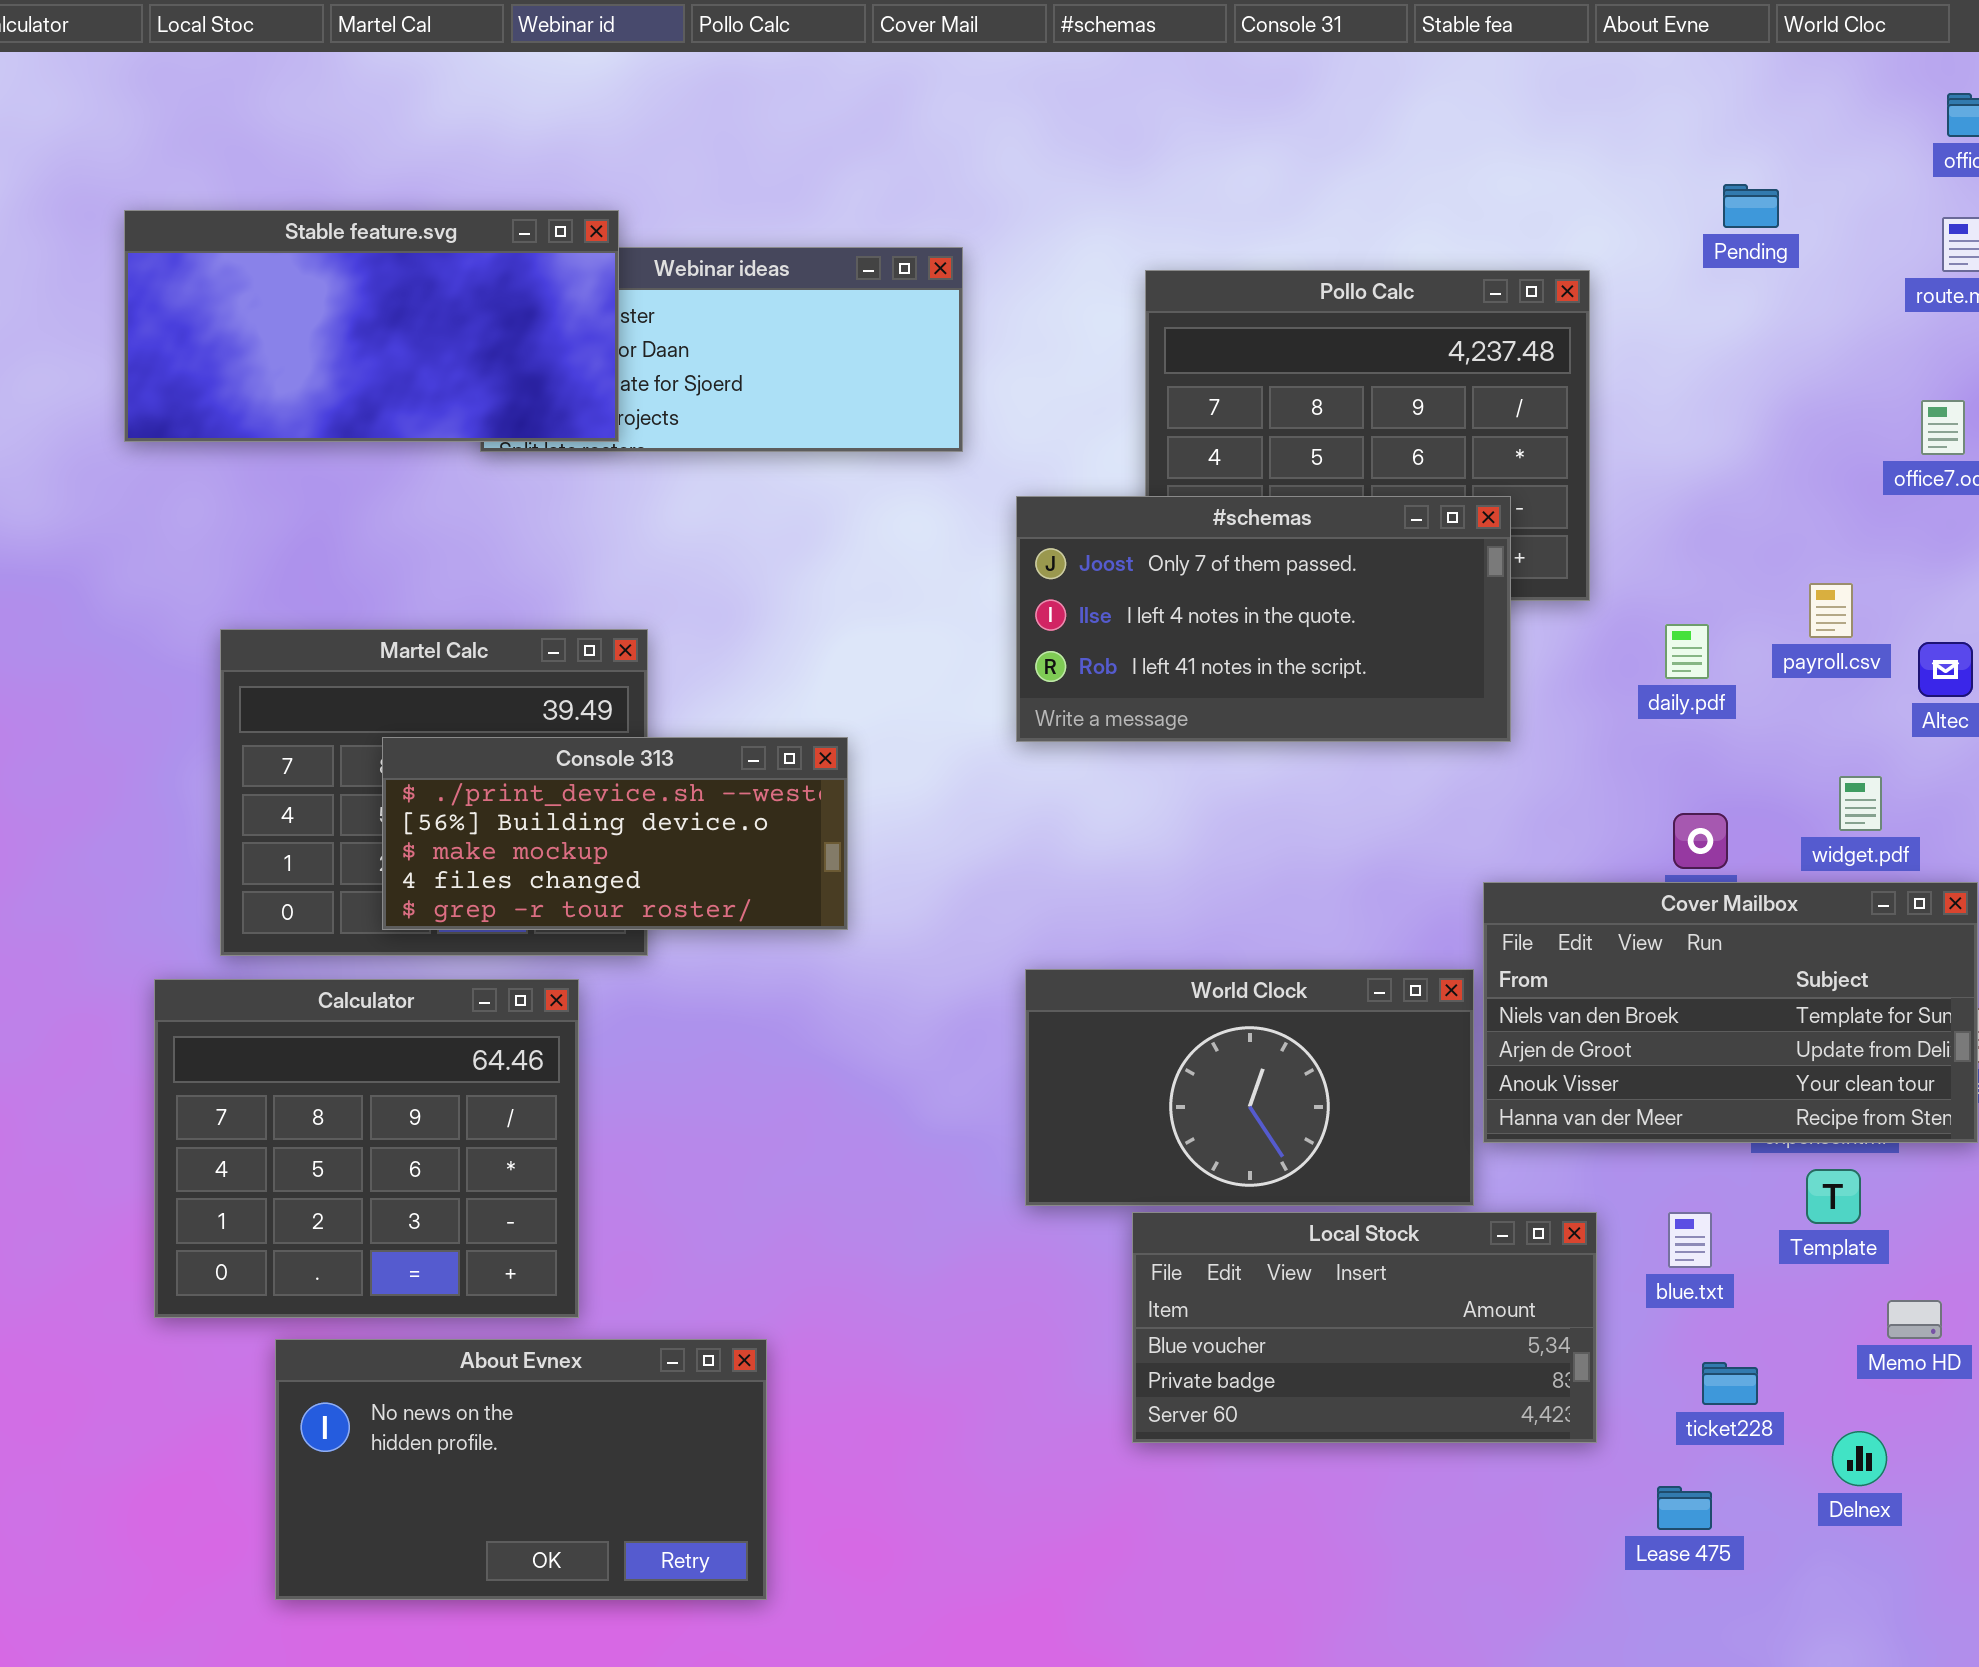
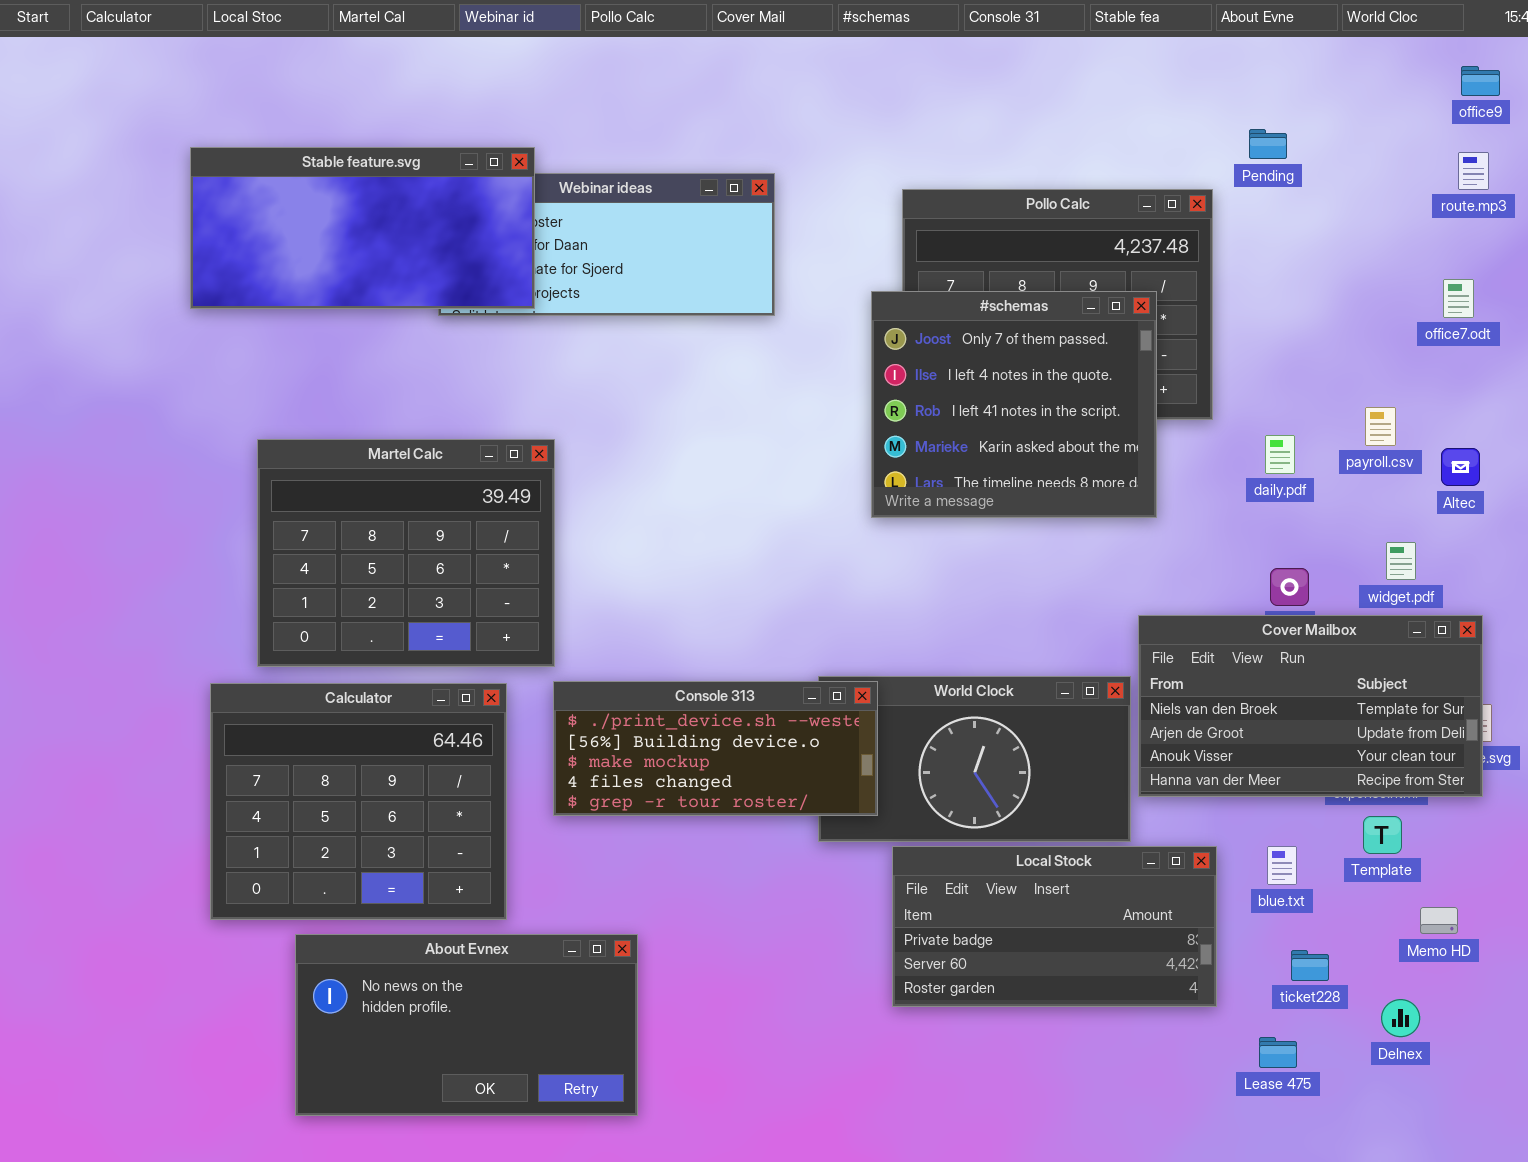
Pending: [1723,184,1779,228] -> [1249,129,1287,159], moved
#schemas: [1016,496,1511,742] -> [871,291,1157,518], resized
Console 313: [382,737,848,930] -> [553,681,878,816], moved
Local Stock: [1132,1212,1597,1443] -> [892,846,1217,1007], scrolled down 1 row

